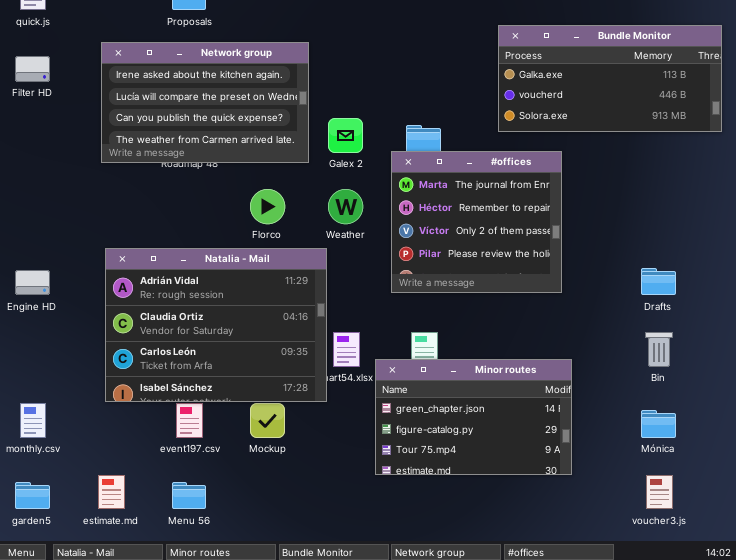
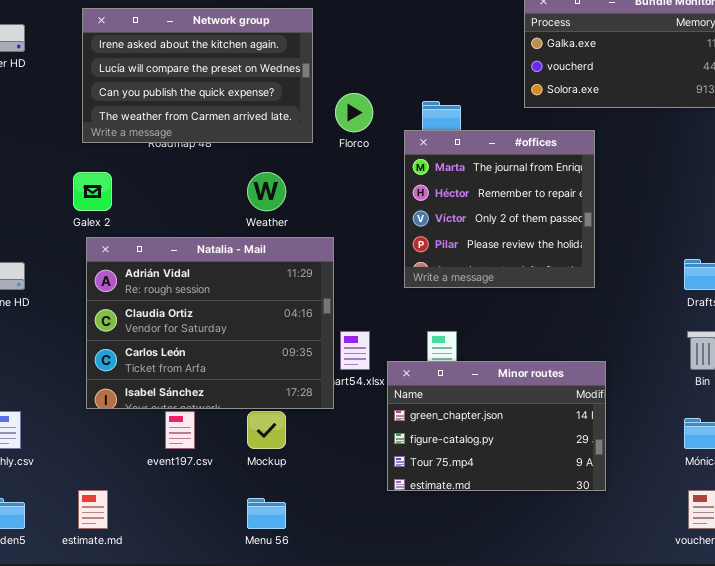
Galex 2: [328,118,363,153] -> [73,172,112,211], moved
Florco: [250,189,285,224] -> [335,93,373,132], moved
Weather: [328,189,363,224] -> [247,172,286,211], moved
Menu 56: [172,482,206,509] -> [247,498,286,529], moved

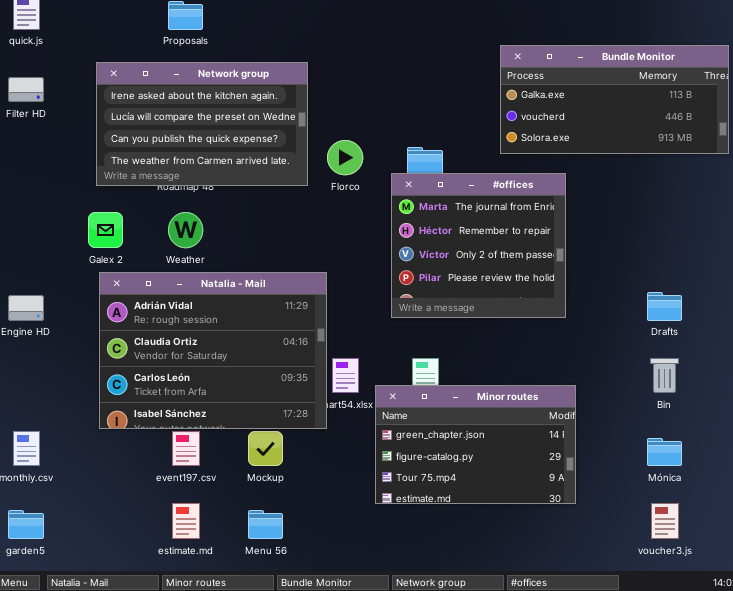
Weather: [247,172,286,211] -> [168,212,203,248], moved
estimate.md: [78,490,108,529] -> [172,503,200,539], moved

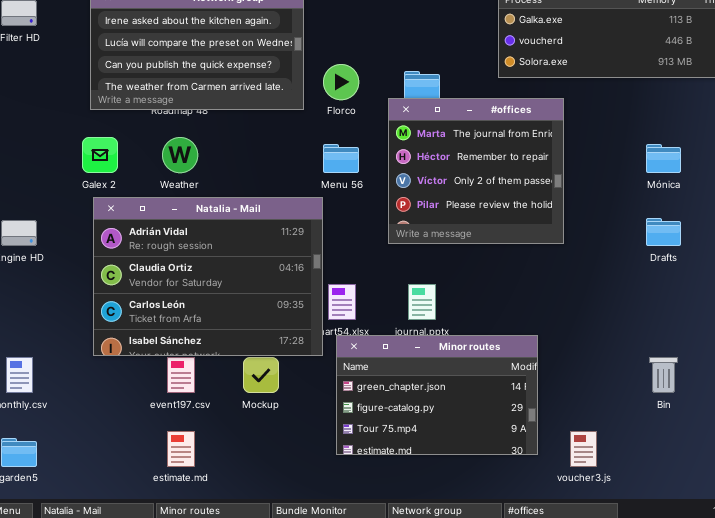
Bin: [650,358,679,393] -> [649,357,678,393], moved
Minor routes: [375,385,576,504] -> [336,335,538,455], moved
Mónica: [647,438,682,466] -> [646,144,681,173], moved
voucher3.js: [651,503,679,539] -> [570,431,597,467], moved
Menu 56: [248,510,283,539] -> [323,144,359,173], moved

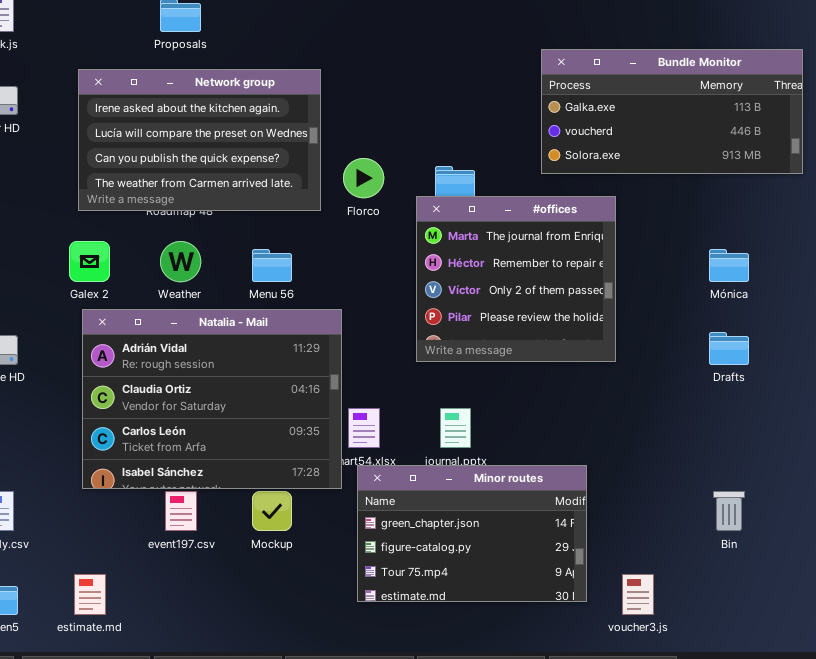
Menu 56: [323,144,359,173] -> [252,249,292,282], moved
estimate.md: [167,431,195,467] -> [74,574,106,615], moved

